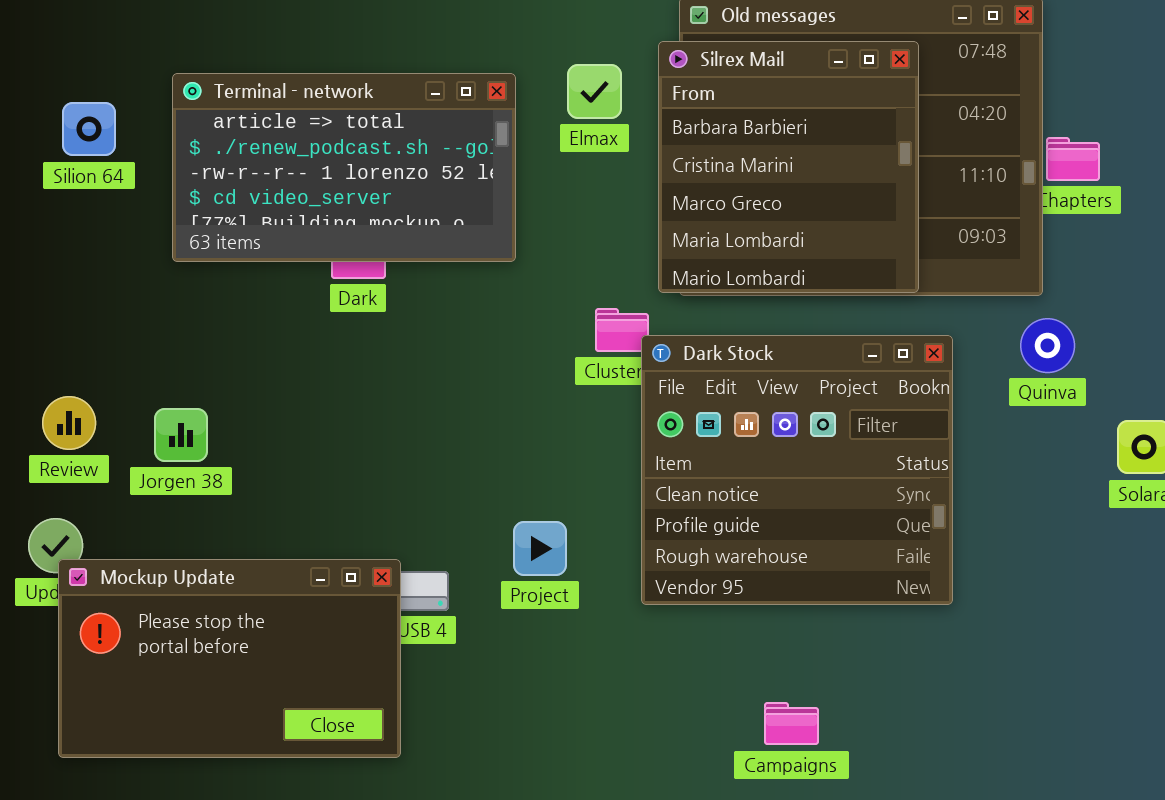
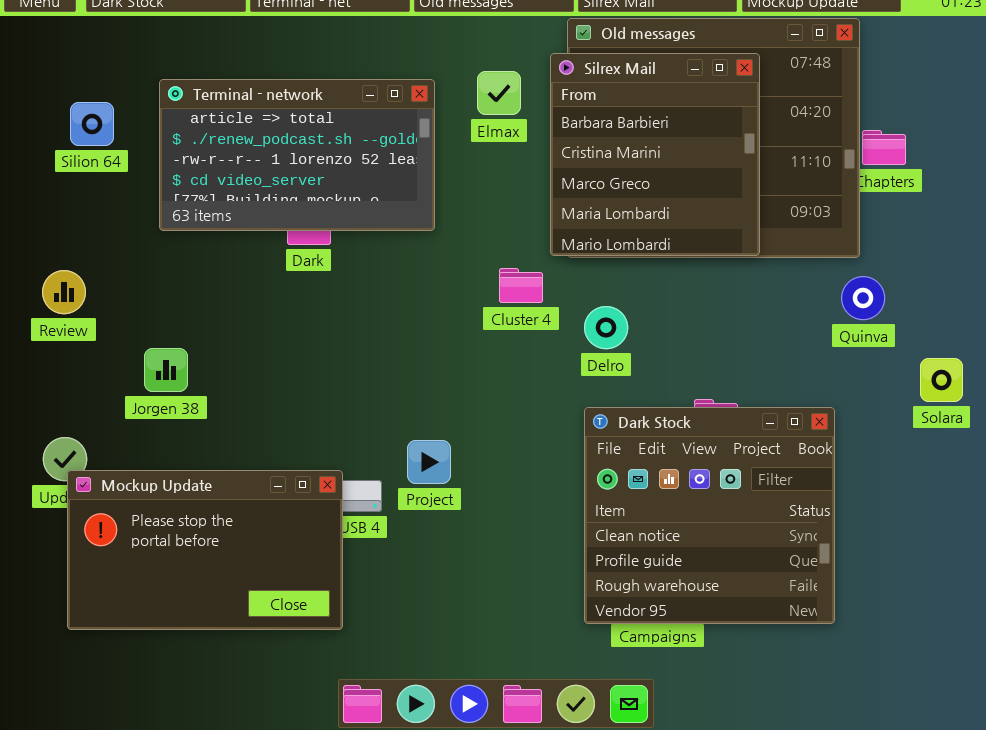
Dark Stock: [641,335,953,605] -> [584,407,835,624], moved
Review: [42,396,96,450] -> [42,270,86,314], moved
Project: [513,521,567,576] -> [407,440,451,484], moved

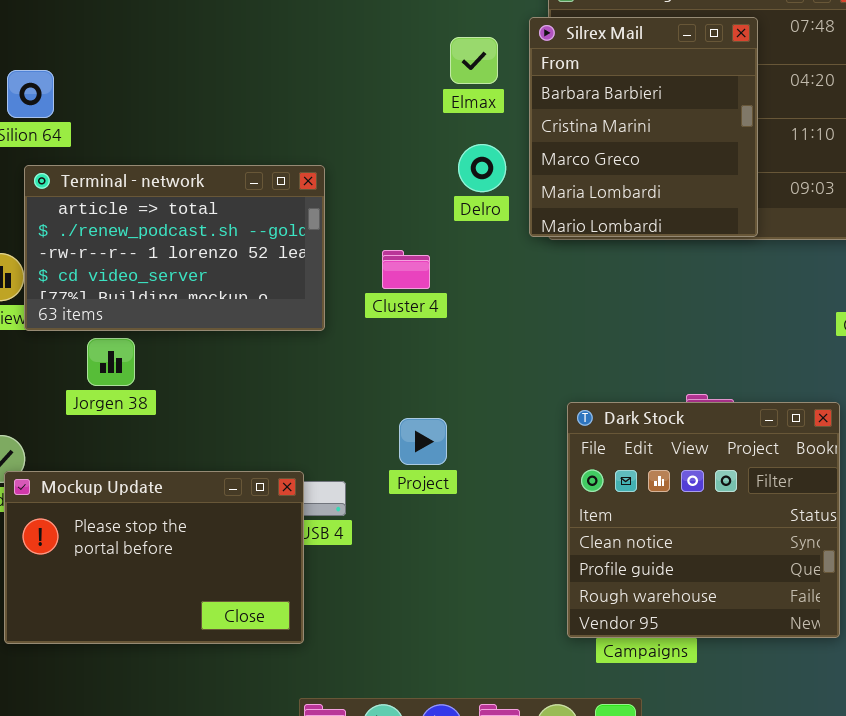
Terminal - network: [159,79,435,231] -> [24,165,325,331], moved
Cluster 4: [499,268,543,303] -> [382,250,430,289], moved
Delro: [584,306,628,349] -> [458,144,506,192], moved
Project: [407,440,451,484] -> [399,418,447,465], moved

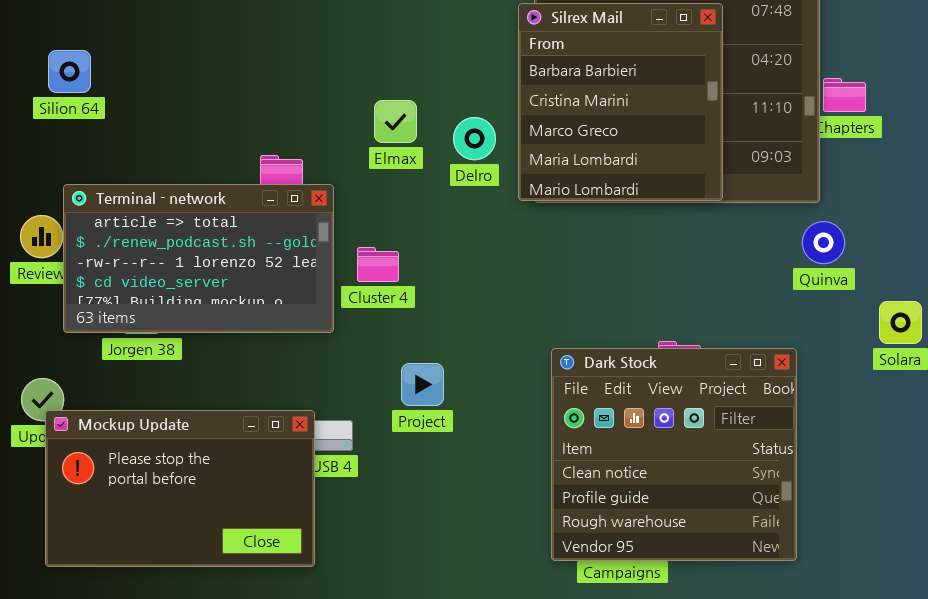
Elmax: [450,37,498,84] -> [374,100,417,143], moved
Terminal - network: [24,165,325,331] -> [63,184,334,333], moved
Cluster 4: [382,250,430,289] -> [357,247,399,282], moved

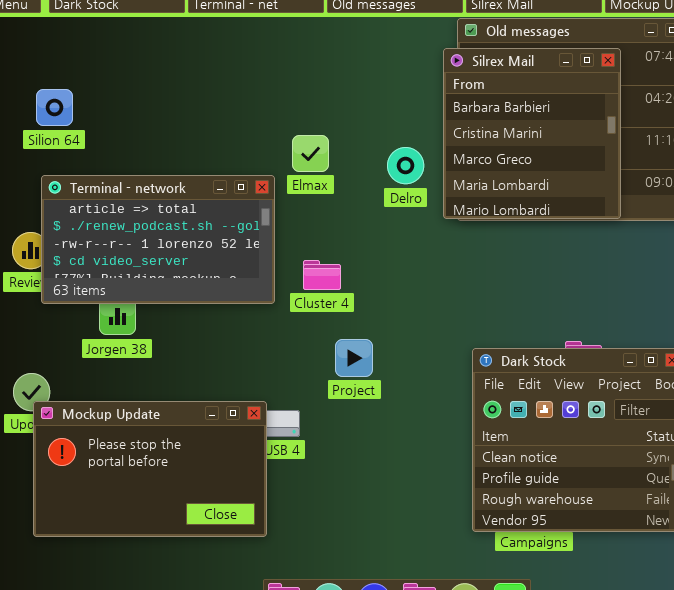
Elmax: [374,100,417,143] -> [292,135,329,172], moved
Terminal - network: [63,184,334,333] -> [41,175,275,304], moved
Project: [401,363,444,406] -> [335,339,373,377], moved

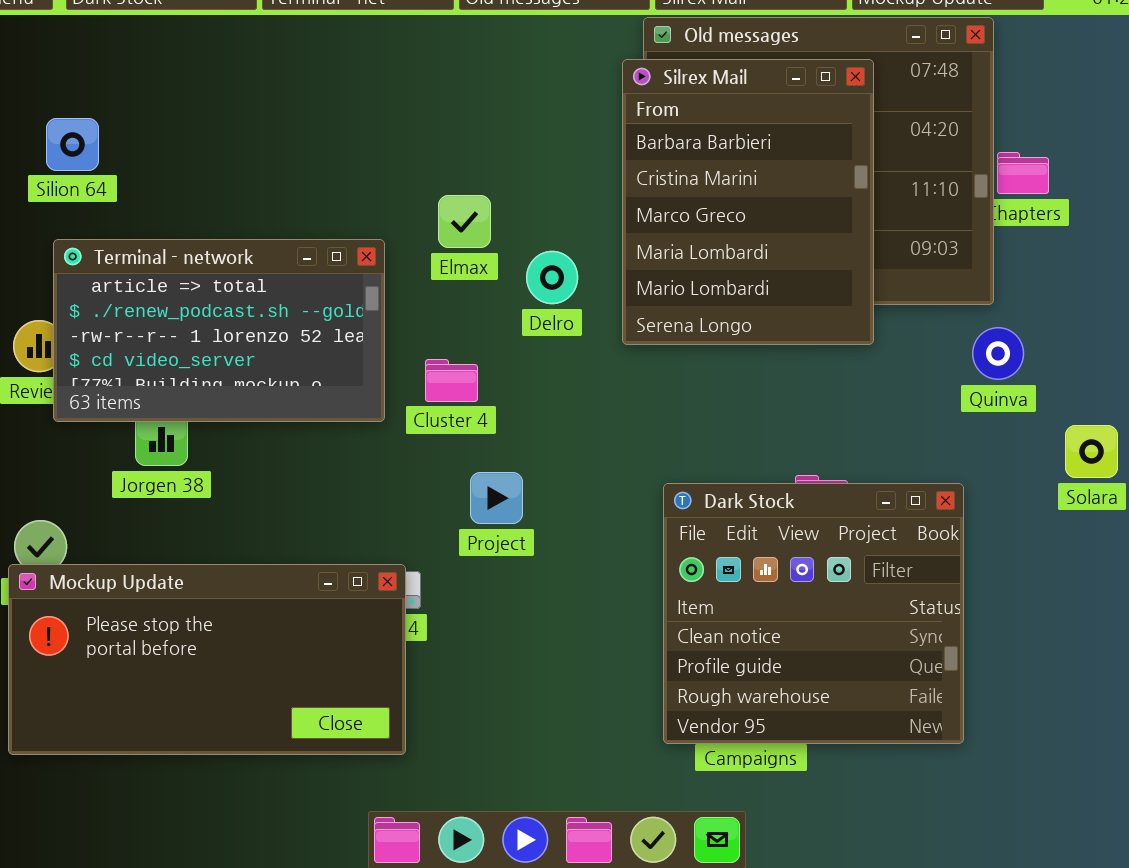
Silrex Mail: [443,48,621,219] -> [622,59,874,345], resized
Elmax: [292,135,329,172] -> [438,195,491,248], moved
Delro: [387,147,424,184] -> [526,251,578,304], moved
Mockup Update: [33,401,267,537] -> [8,564,406,755], moved, resized

